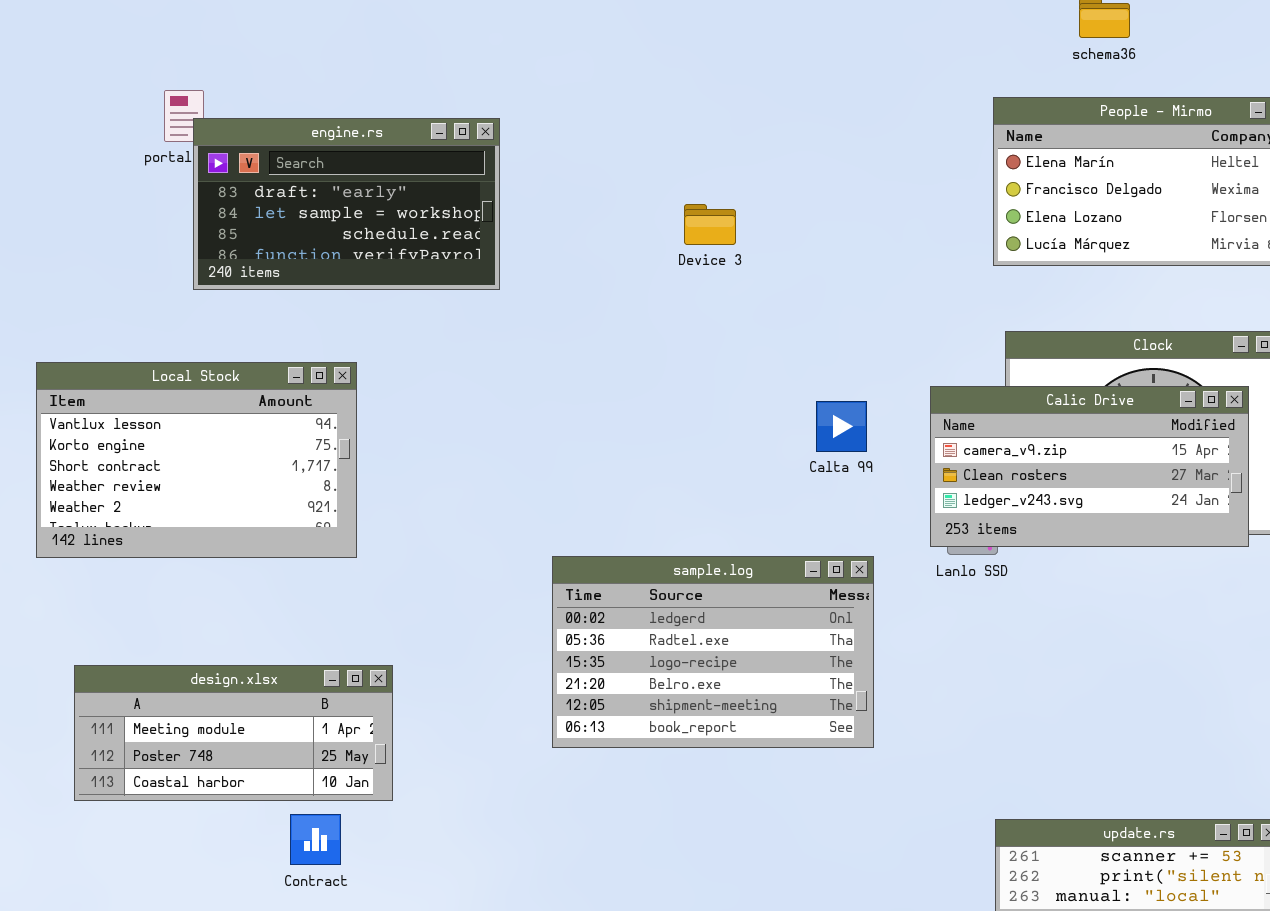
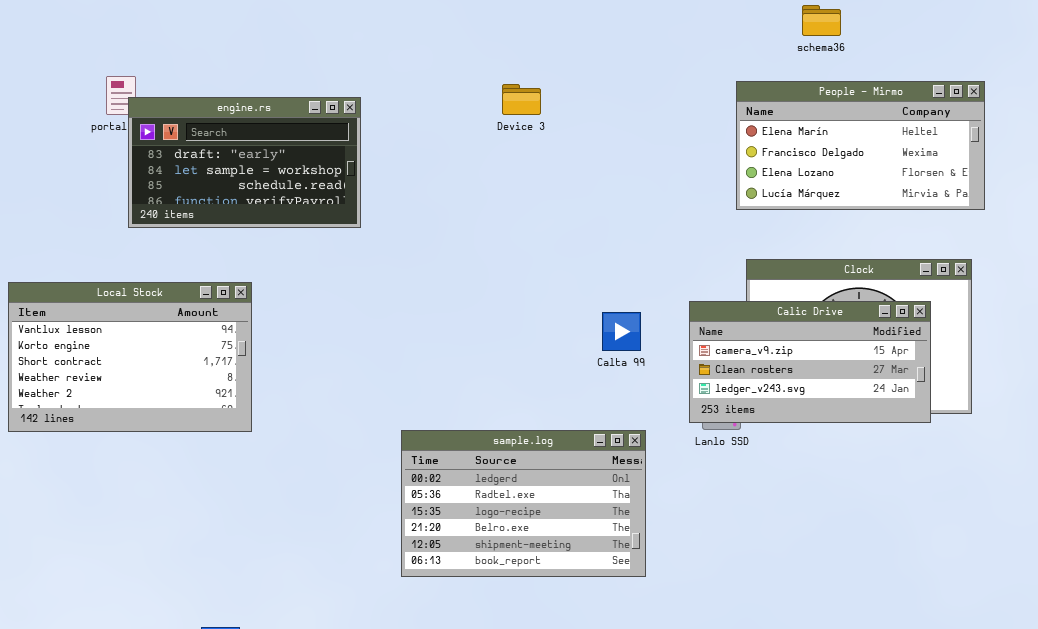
Device 3: [684,204,736,245] -> [502,84,541,115], moved
design.xlsx: [74,665,393,801] -> none, closed

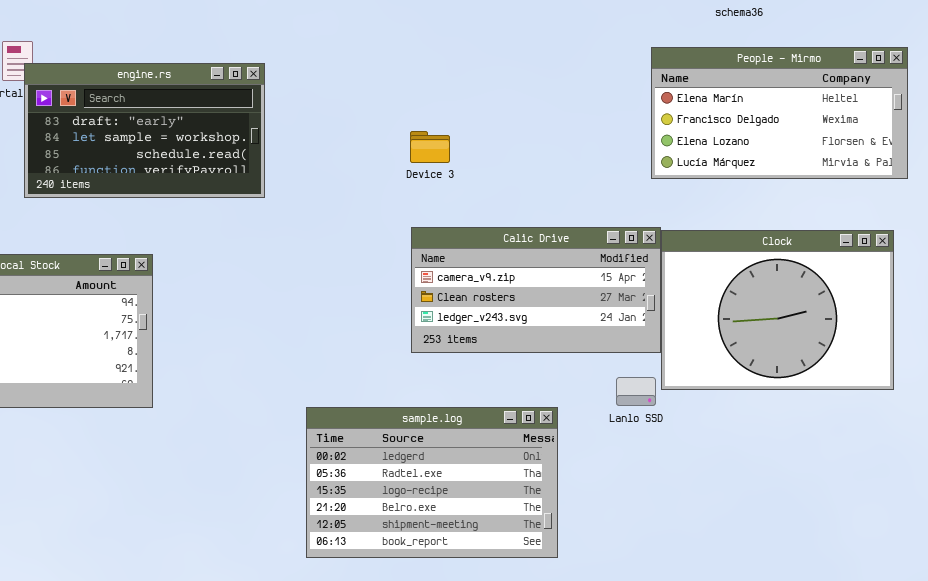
Device 3: [502,84,541,115] -> [410,131,450,163], moved
Calic Drive: [689,301,931,423] -> [411,227,661,353], moved

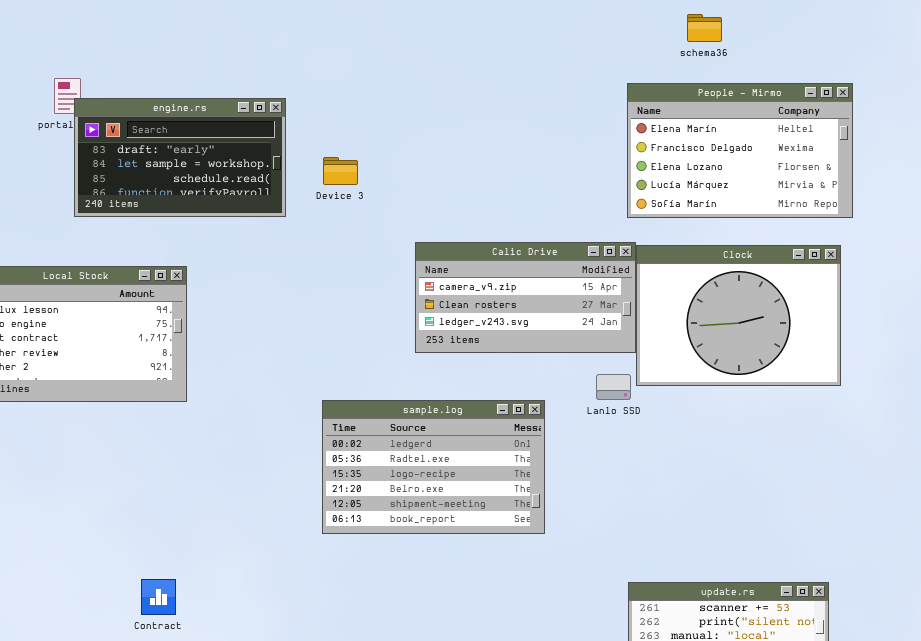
People - Mirmo: [651,47,908,179] -> [627,83,853,218], resized
Device 3: [410,131,450,163] -> [323,157,358,185], moved

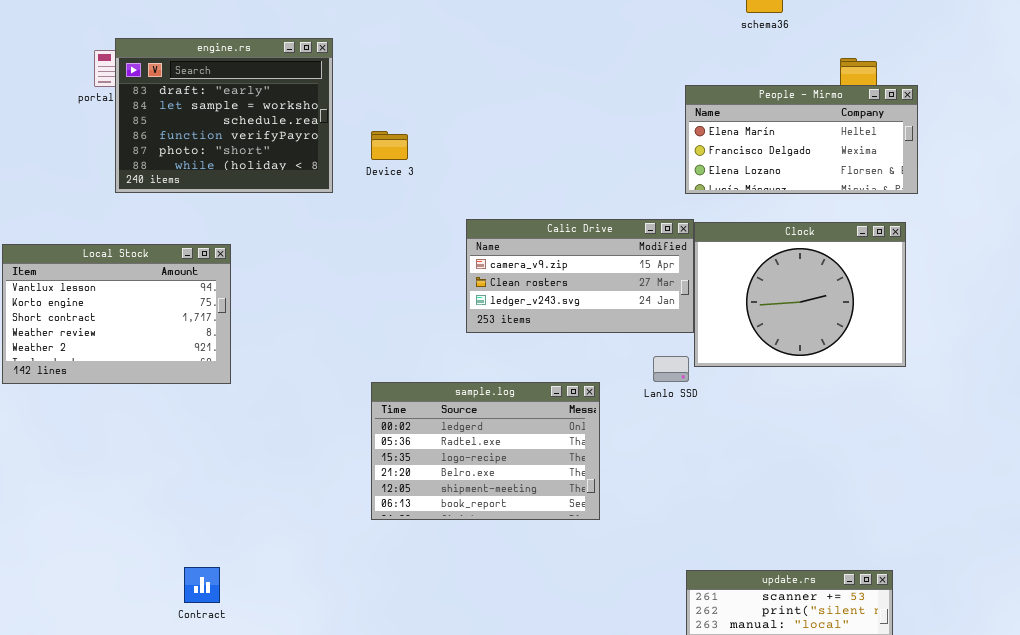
People - Mirmo: [627,83,853,218] -> [685,85,918,194], resized
engine.rs: [74,98,286,217] -> [115,38,333,193], resized

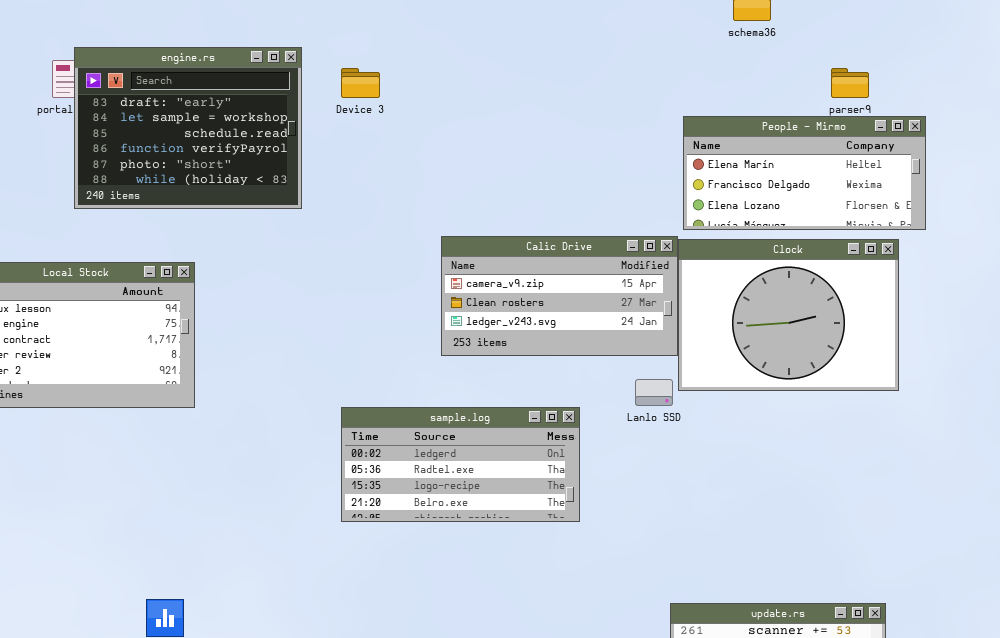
People - Mirmo: [685,85,918,194] -> [683,116,926,230], moved
Device 3: [371,131,408,160] -> [341,68,380,98], moved
sample.log: [371,382,600,520] -> [341,407,580,522], resized

